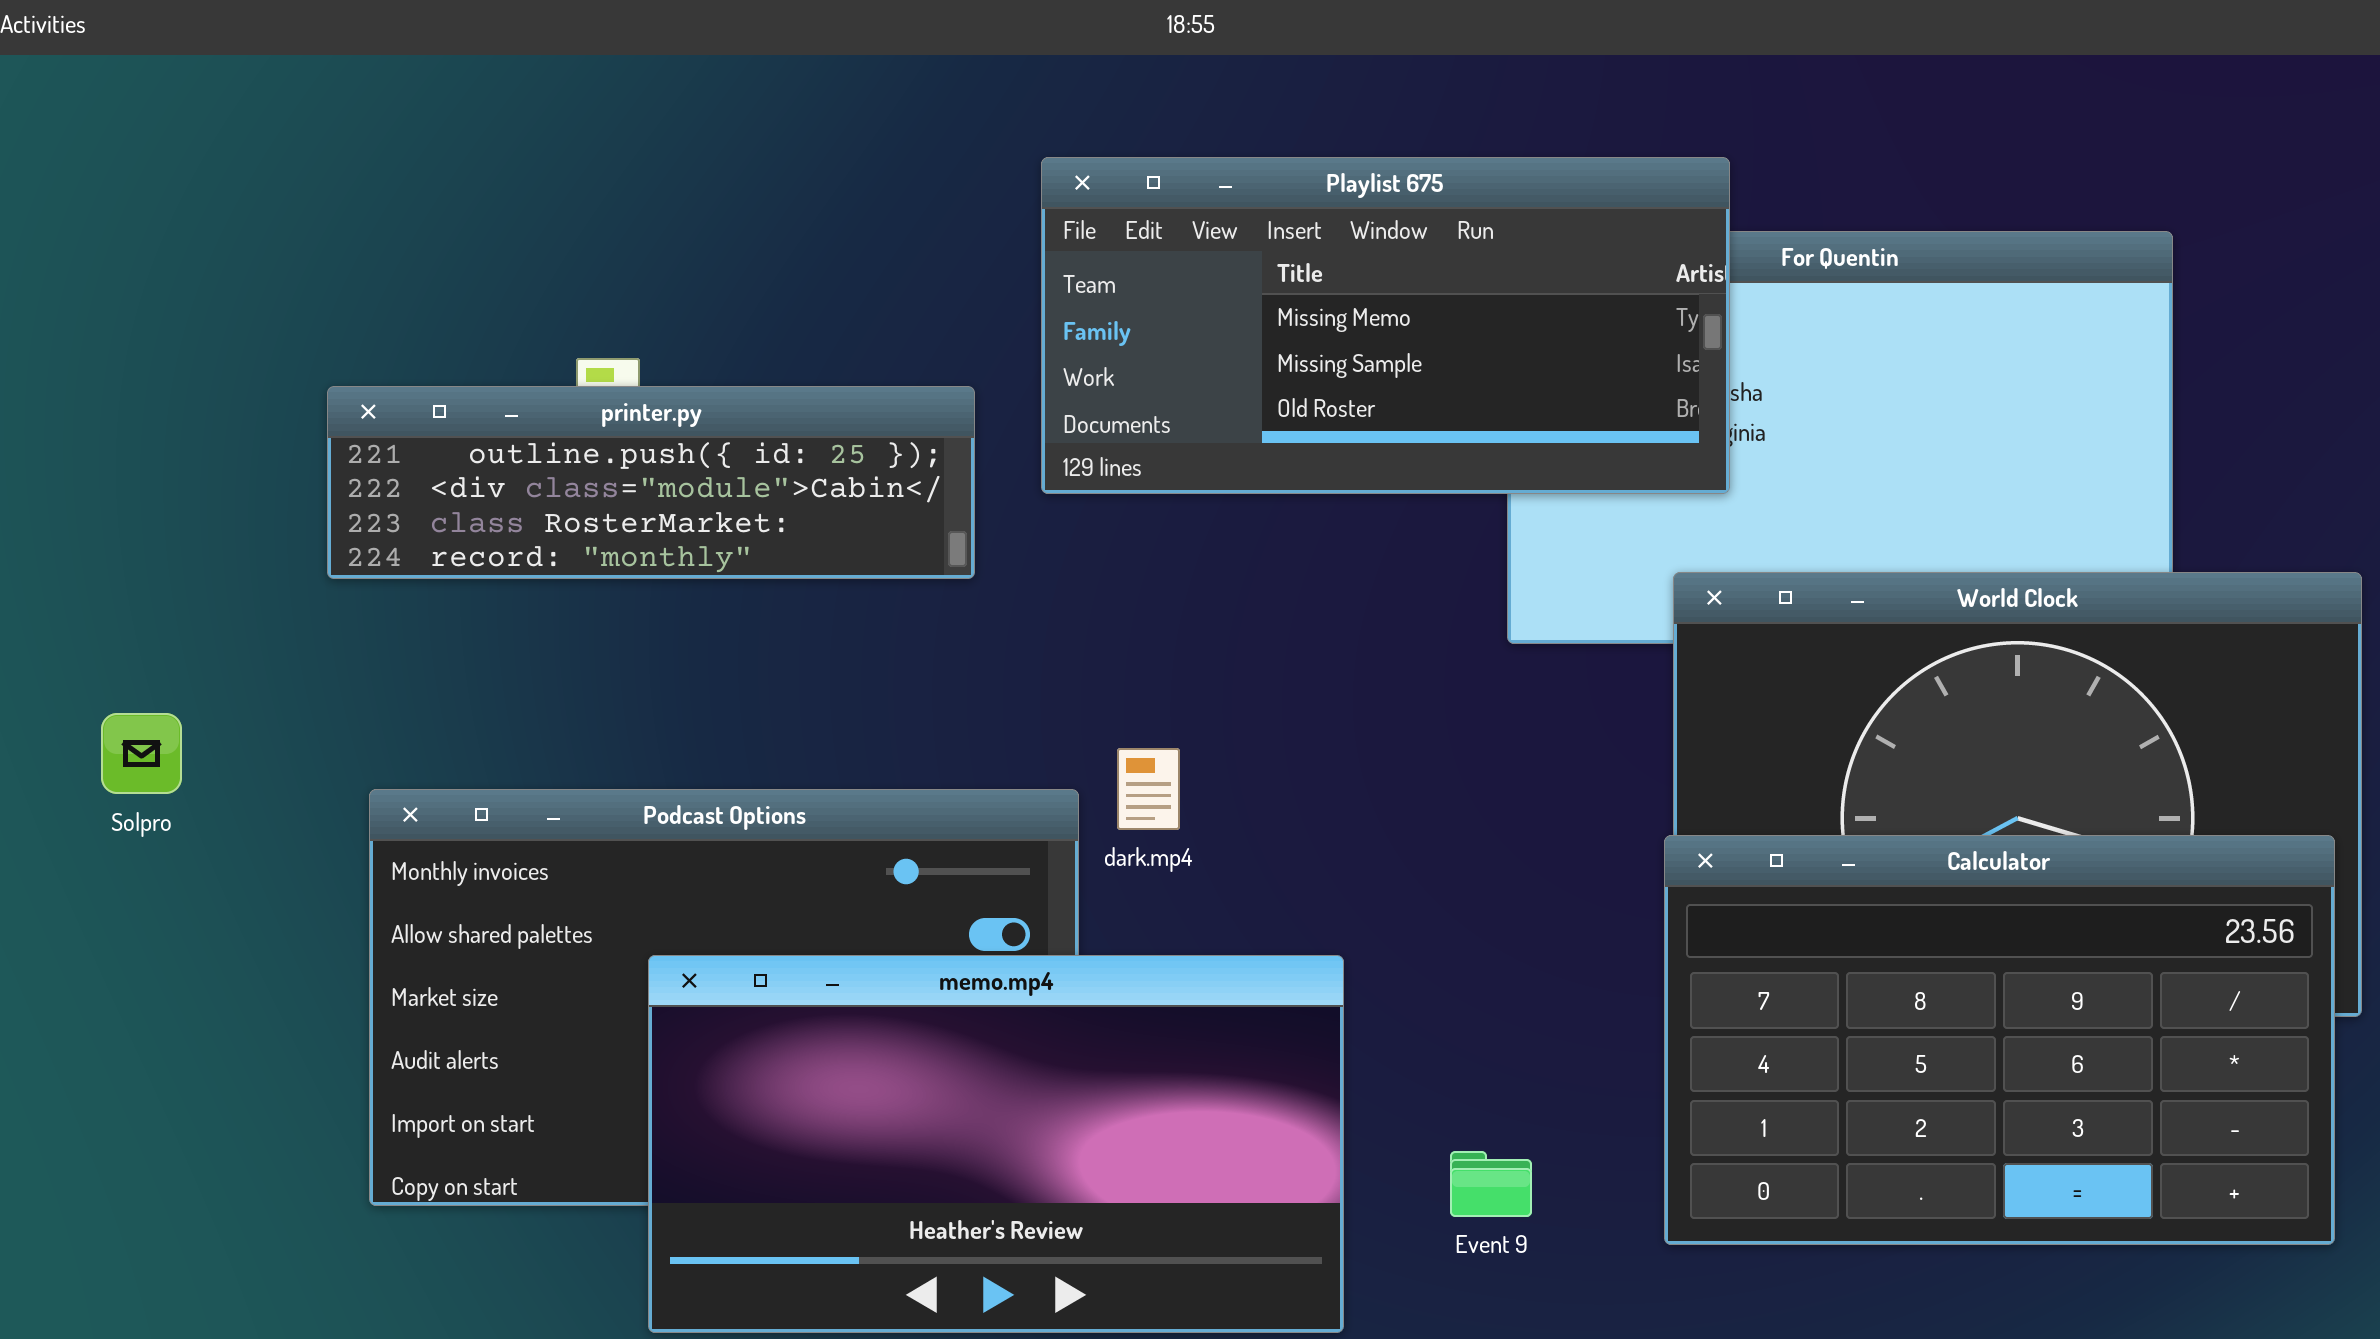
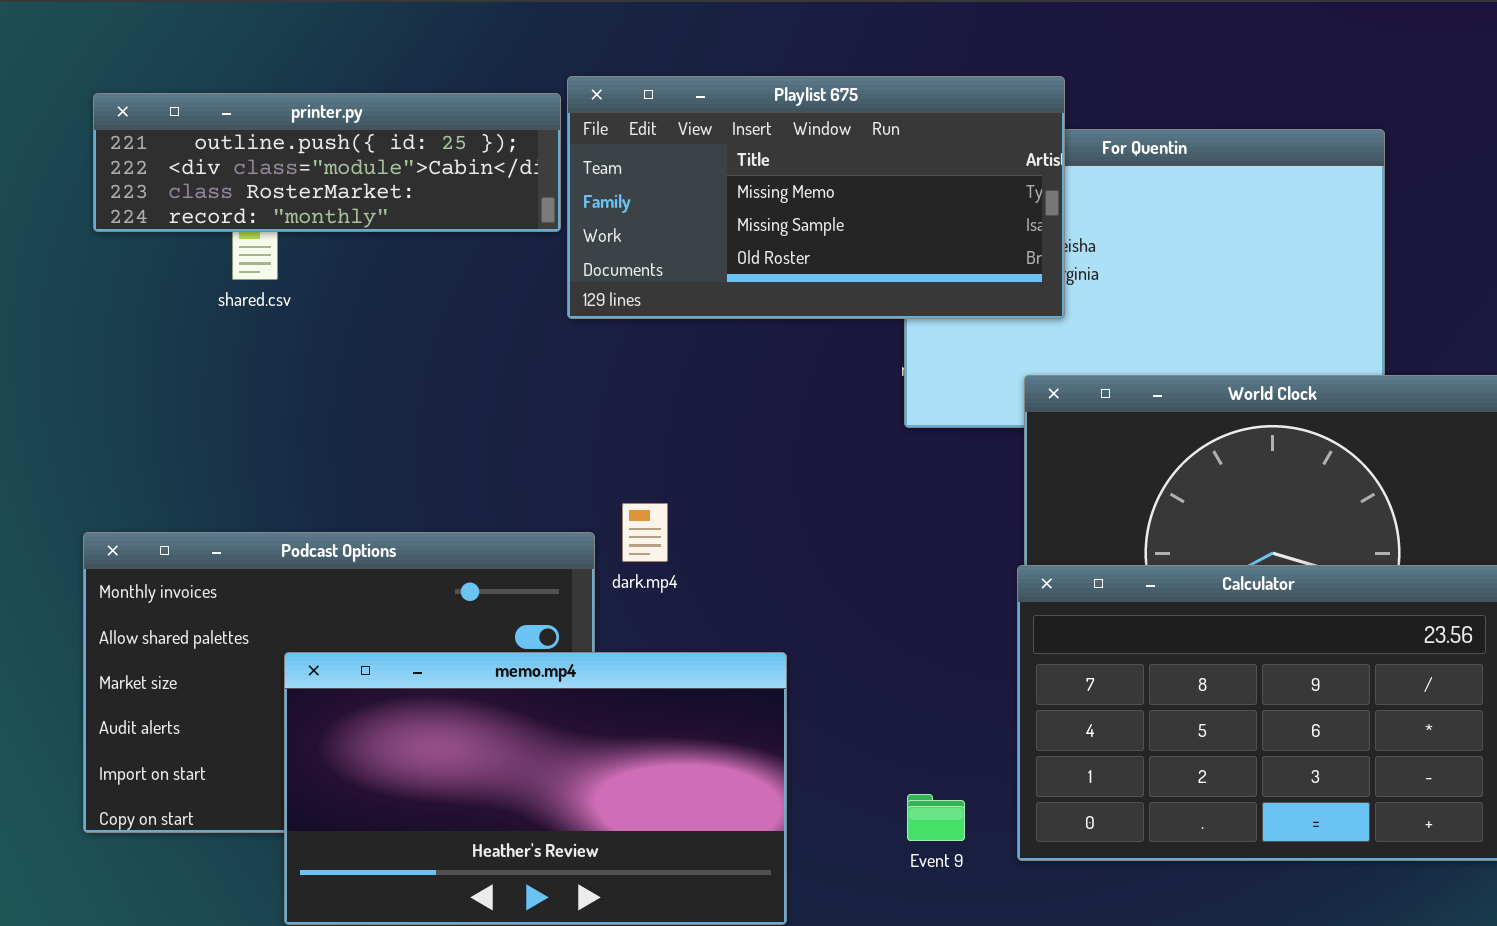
printer.py: [327,386,975,579] -> [93,93,561,232], moved
Event 9: [1450,1151,1532,1217] -> [907,794,965,841], moved

